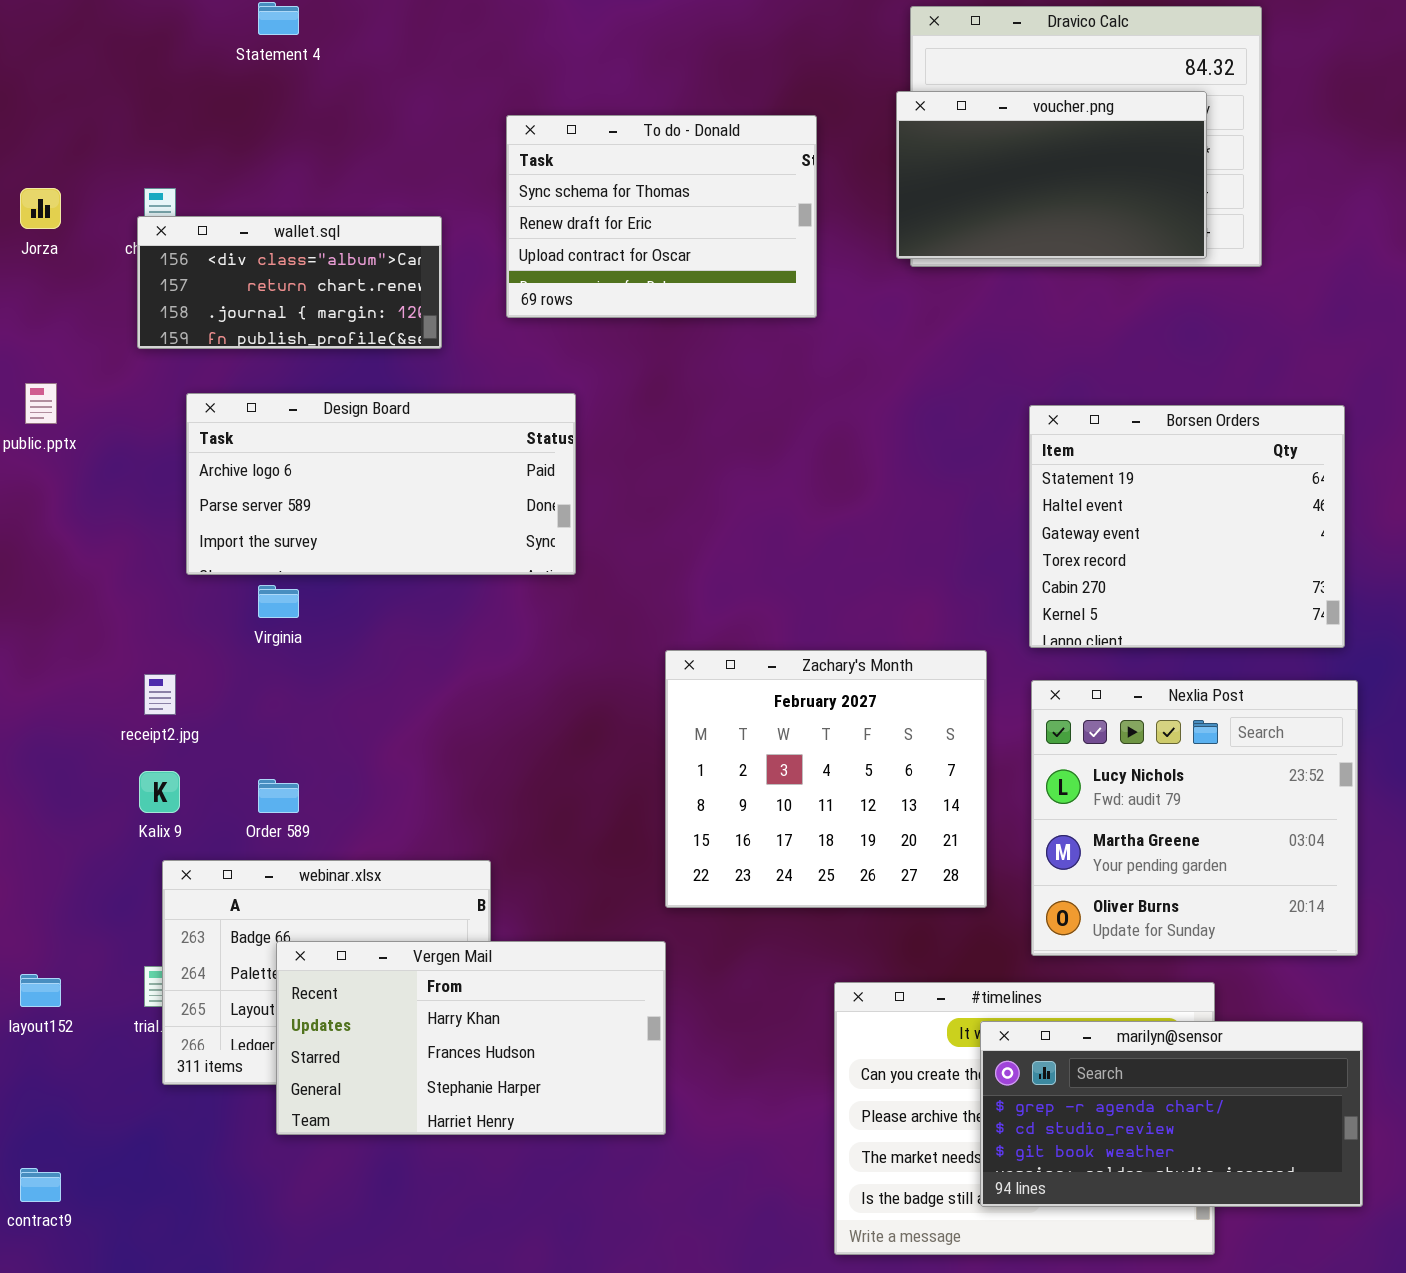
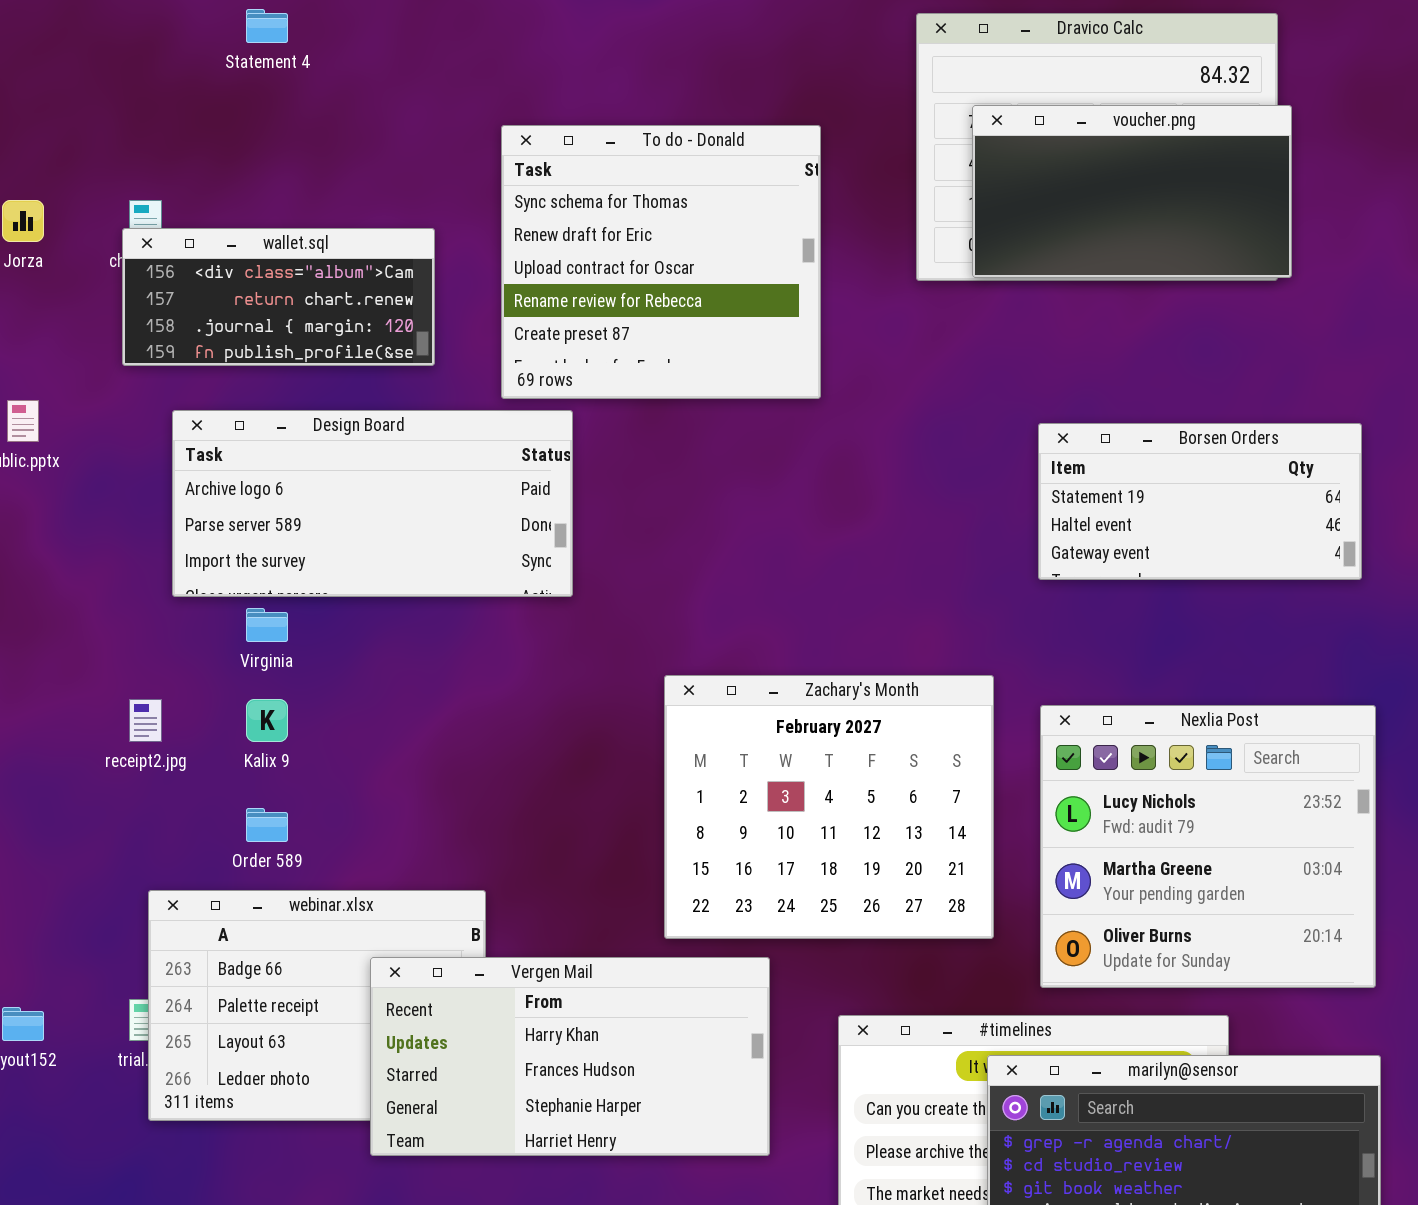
voucher.png: [896,91,1207,259] -> [972,105,1292,278], moved
To do - Donald: [506,115,817,318] -> [501,125,821,399], resized
Borsen Orders: [1029,405,1345,648] -> [1038,423,1362,580], resized
Kalix 9: [139,771,180,813] -> [246,699,288,742], moved
Vergen Mail: [276,941,666,1135] -> [370,957,770,1156], moved

